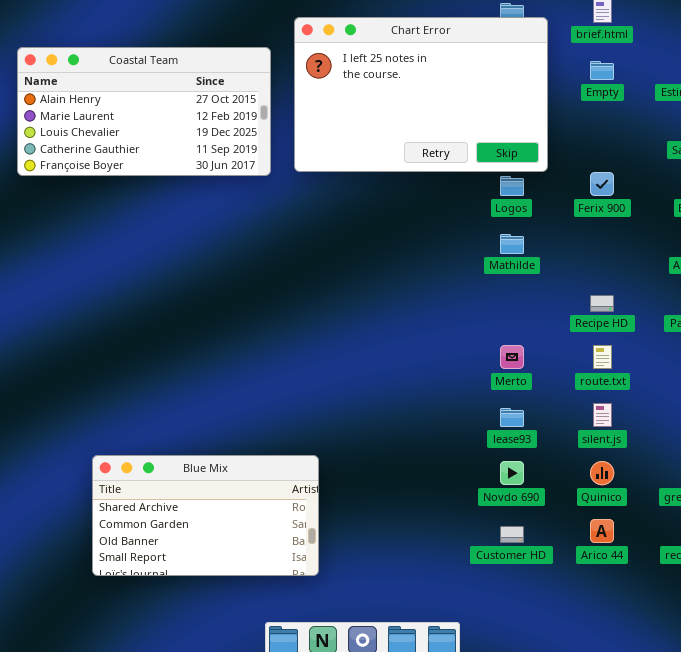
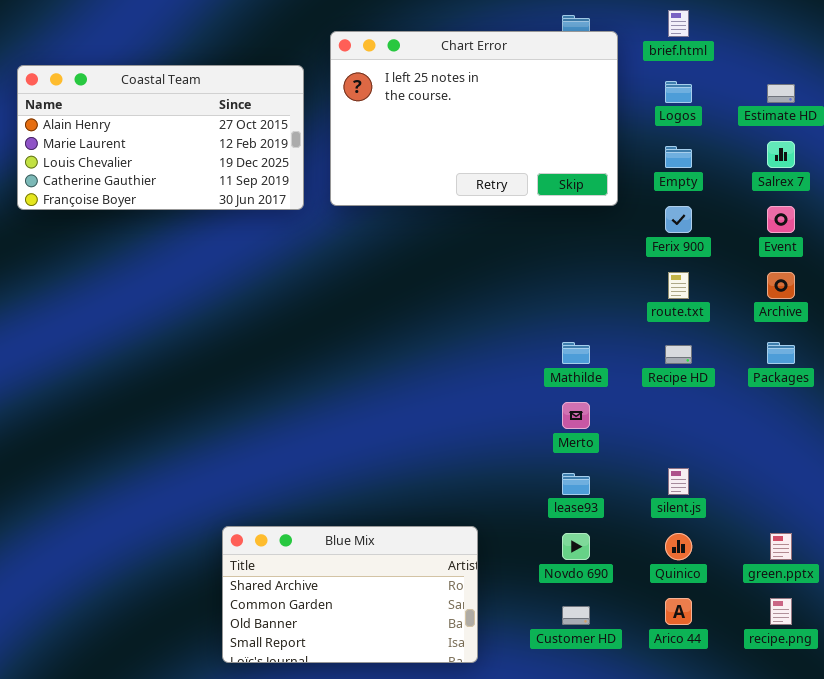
Empty: [590,61,614,80] -> [665,146,692,168], moved
Logos: [500,176,524,196] -> [665,81,692,103], moved
Mathilde: [500,234,524,254] -> [562,342,590,364], moved
route.txt: [593,345,612,369] -> [668,272,689,299], moved
Blue Mix: [92,455,319,576] -> [222,526,478,663], moved

